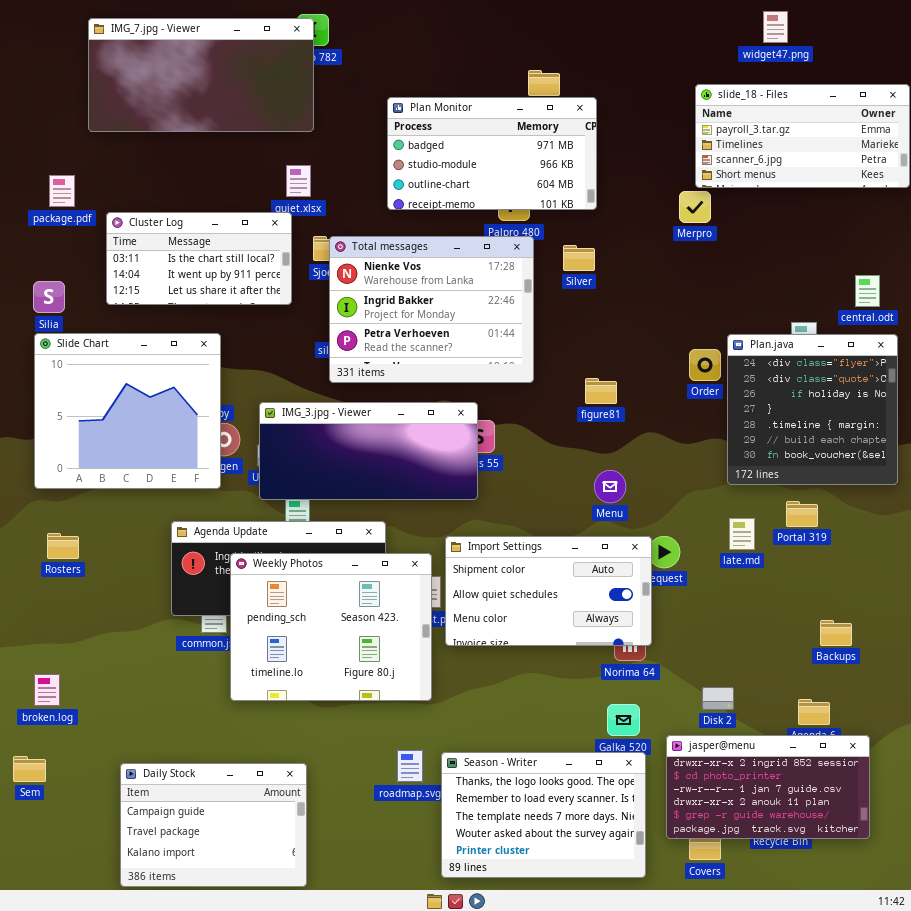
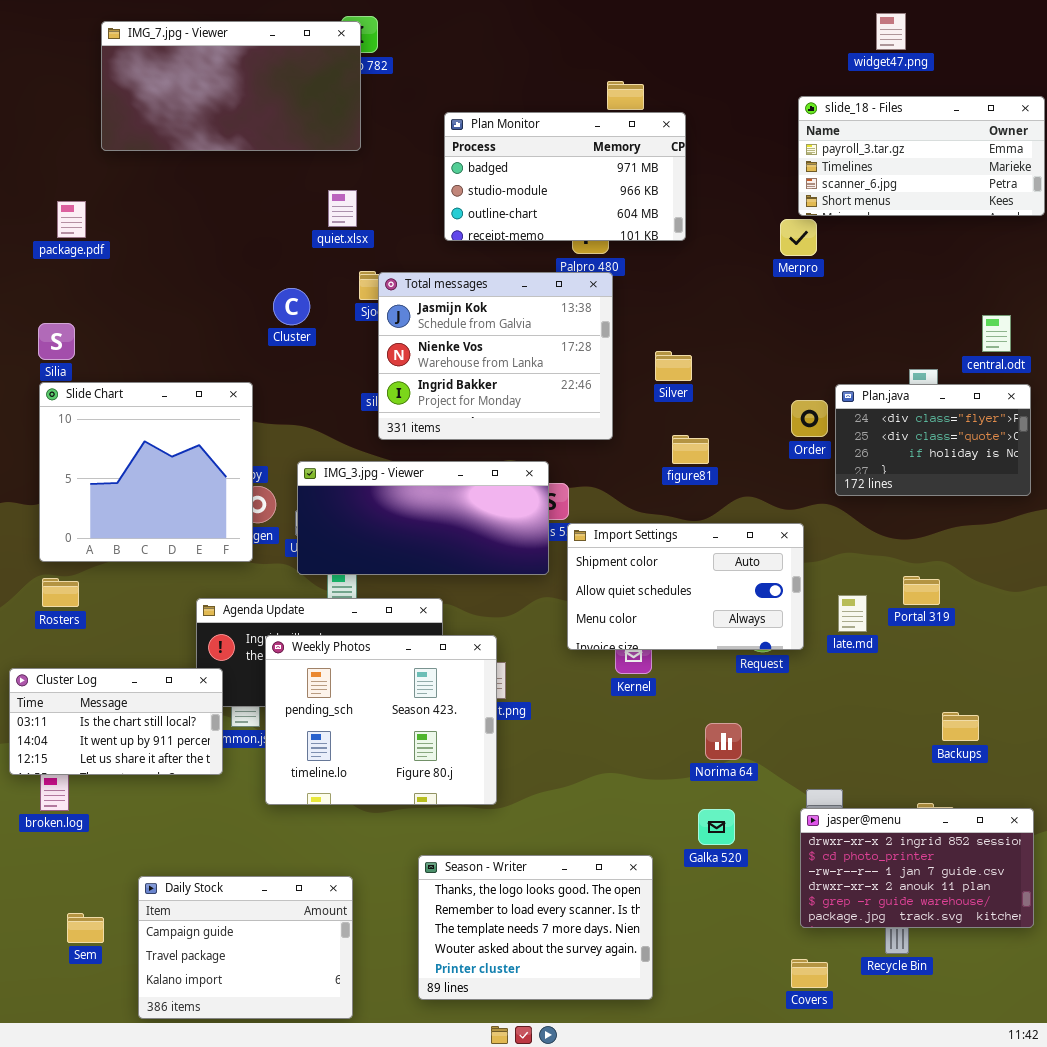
Cluster Log: [106,212,292,305] -> [9,668,223,775], moved
Total messages: [329,236,534,383] -> [378,272,613,440], scrolled up 1 row
Silver: [563,245,595,271] -> [655,351,692,381], moved
Plan.java: [727,334,898,485] -> [835,384,1031,496], resized
Rosters: [47,533,79,559] -> [42,578,79,607], moved
Import Settings: [445,536,652,646] -> [567,523,804,650], moved
jasper@menu: [666,735,870,839] -> [800,808,1034,928], moved
Season - Writer: [441,752,646,878] -> [418,855,653,1000], moved
Sem: [13,756,46,782] -> [67,913,104,943], moved

